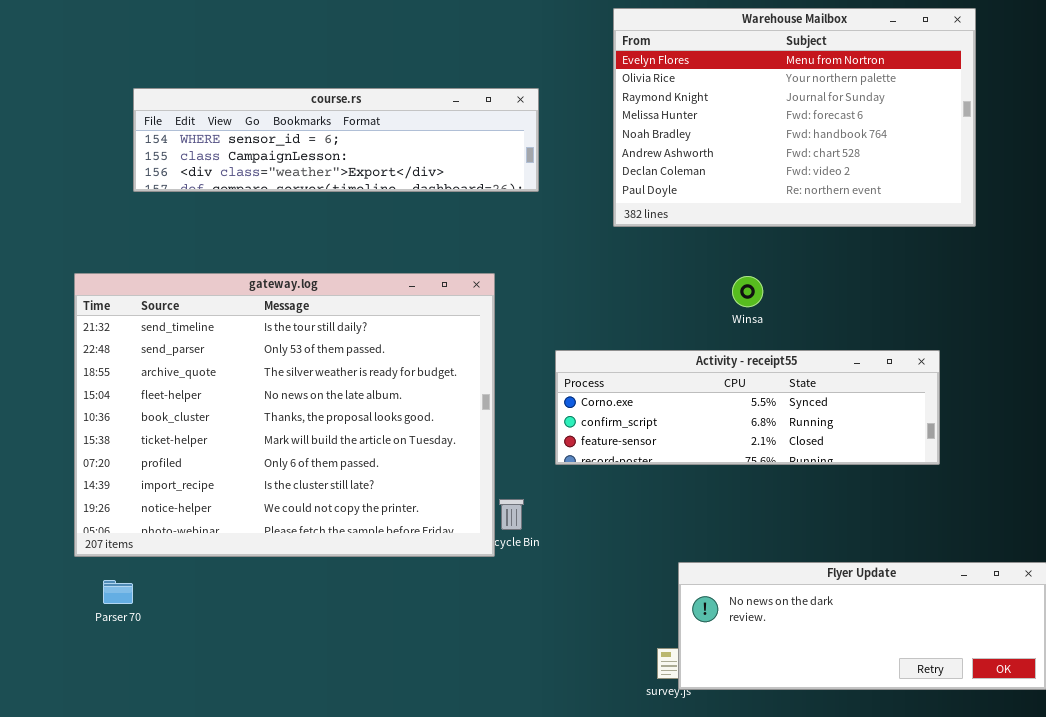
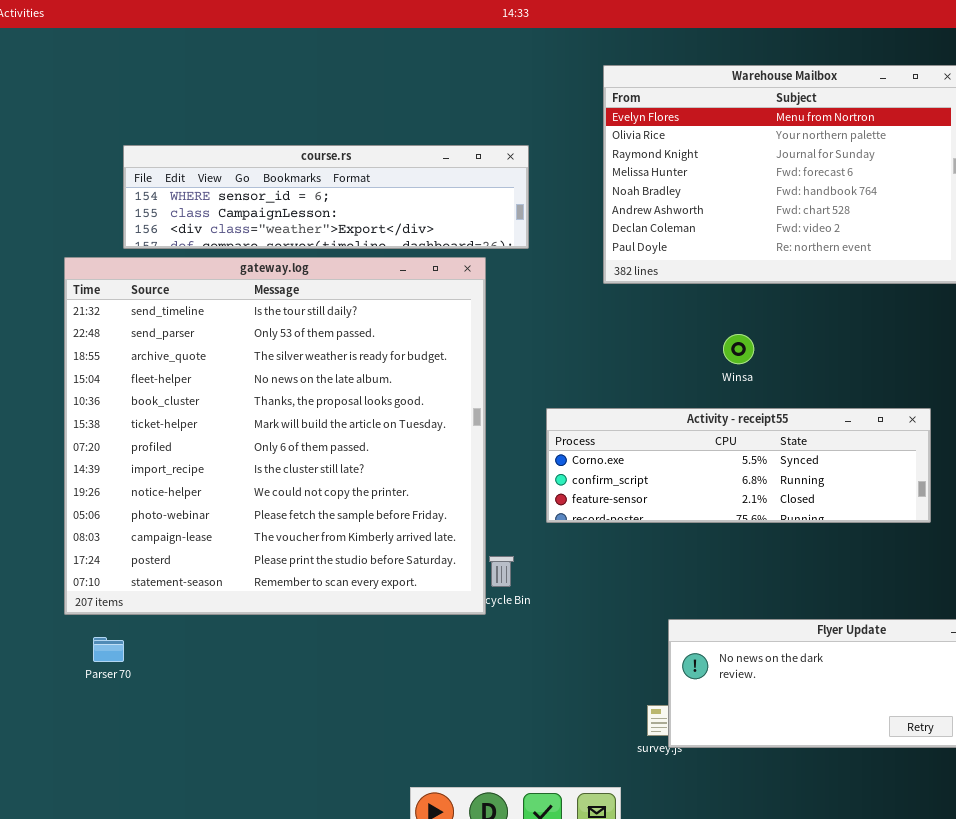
gateway.log: [74,273,495,557] -> [64,257,486,615], resized

